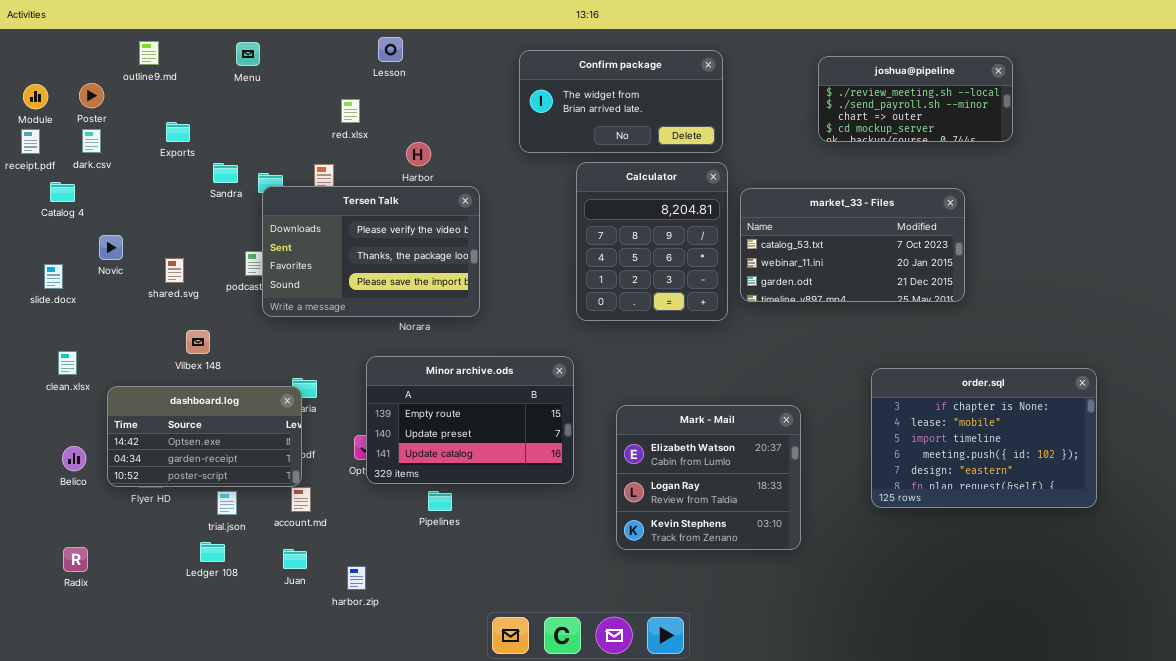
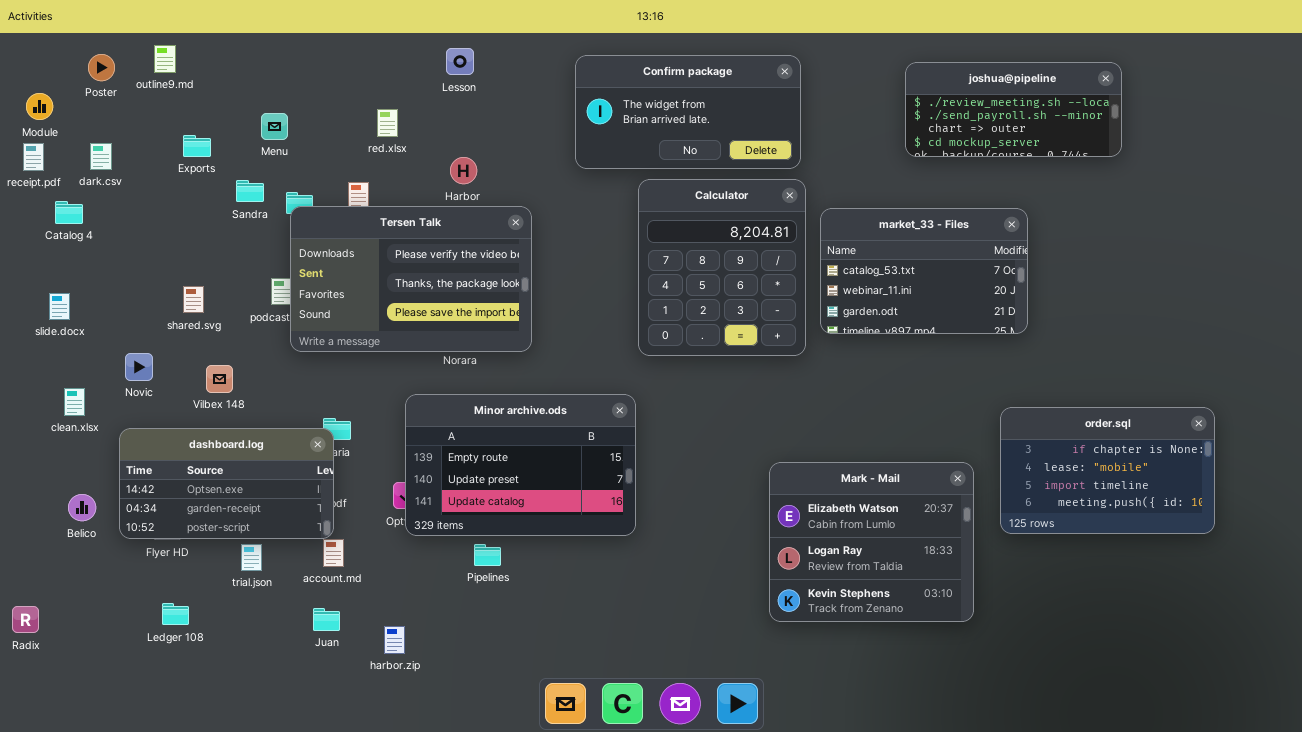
Lesson: [378,37,403,62] -> [446,48,474,75], moved
Menu: [236,42,260,66] -> [261,113,288,140], moved
Poster: [79,83,104,108] -> [88,54,115,81], moved
market_33 - Files: [740,188,965,302] -> [820,208,1028,334], resized
Novic: [99,235,123,260] -> [125,353,153,381], moved
order.sql: [871,368,1097,508] -> [1000,407,1215,534], resized
Mark - Mail: [616,405,801,550] -> [769,462,974,622], moved
Ledger 108: [200,542,225,562] -> [162,603,189,625], moved
Radix: [63,547,88,572] -> [12,606,39,633], moved

